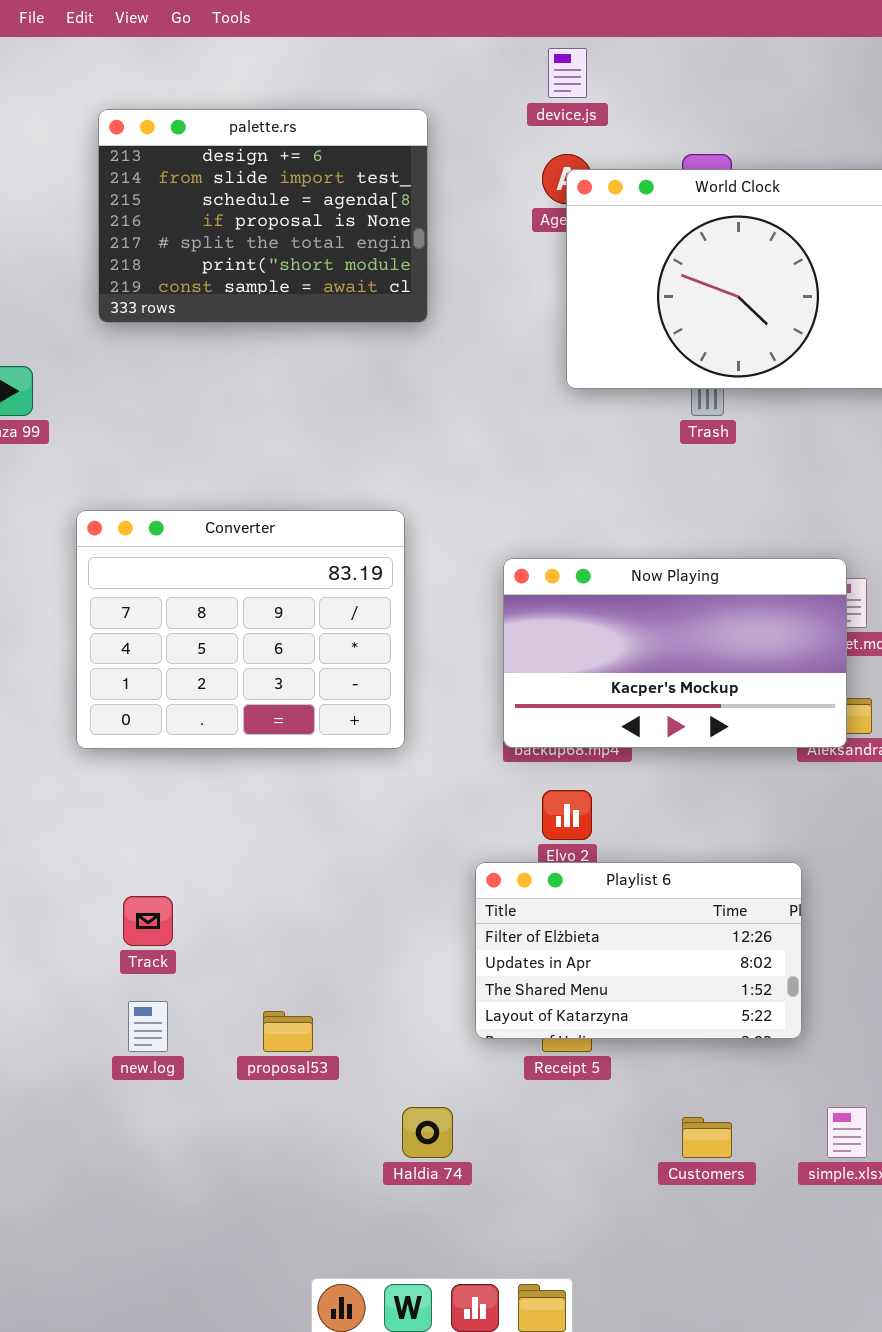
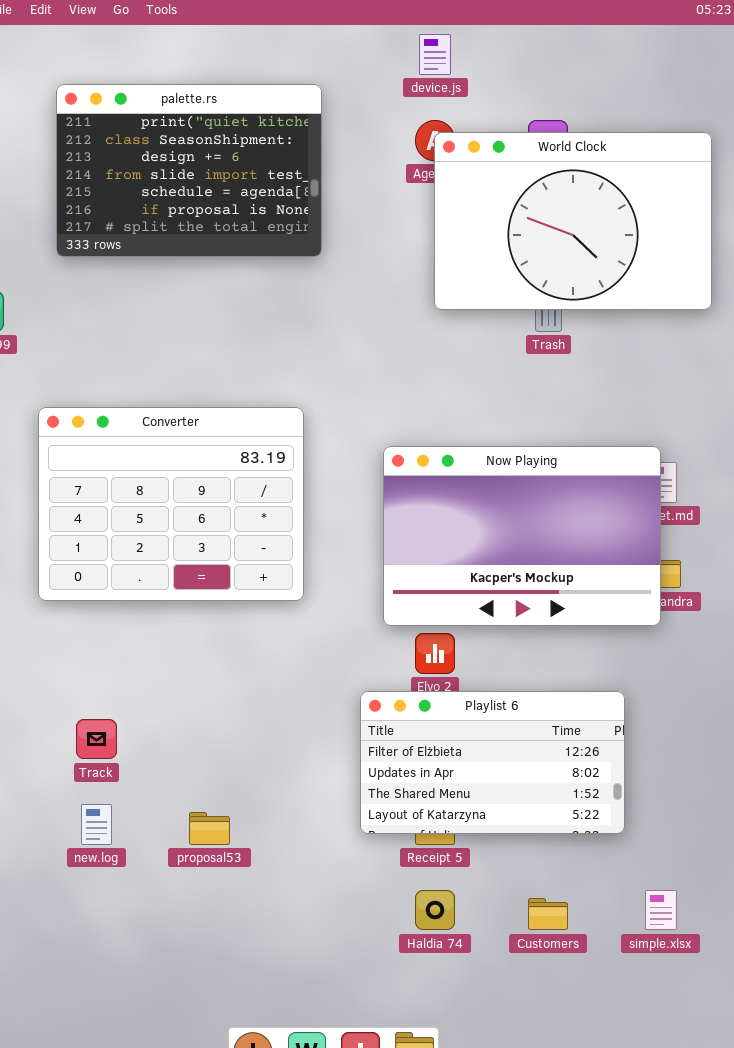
palette.rs: [98,109,428,323] -> [56,84,322,257], scrolled up 2 rows
Now Playing: [503,558,847,748] -> [383,446,661,626], resized
Haldia 74: [402,1107,453,1158] -> [415,890,455,930], moved

